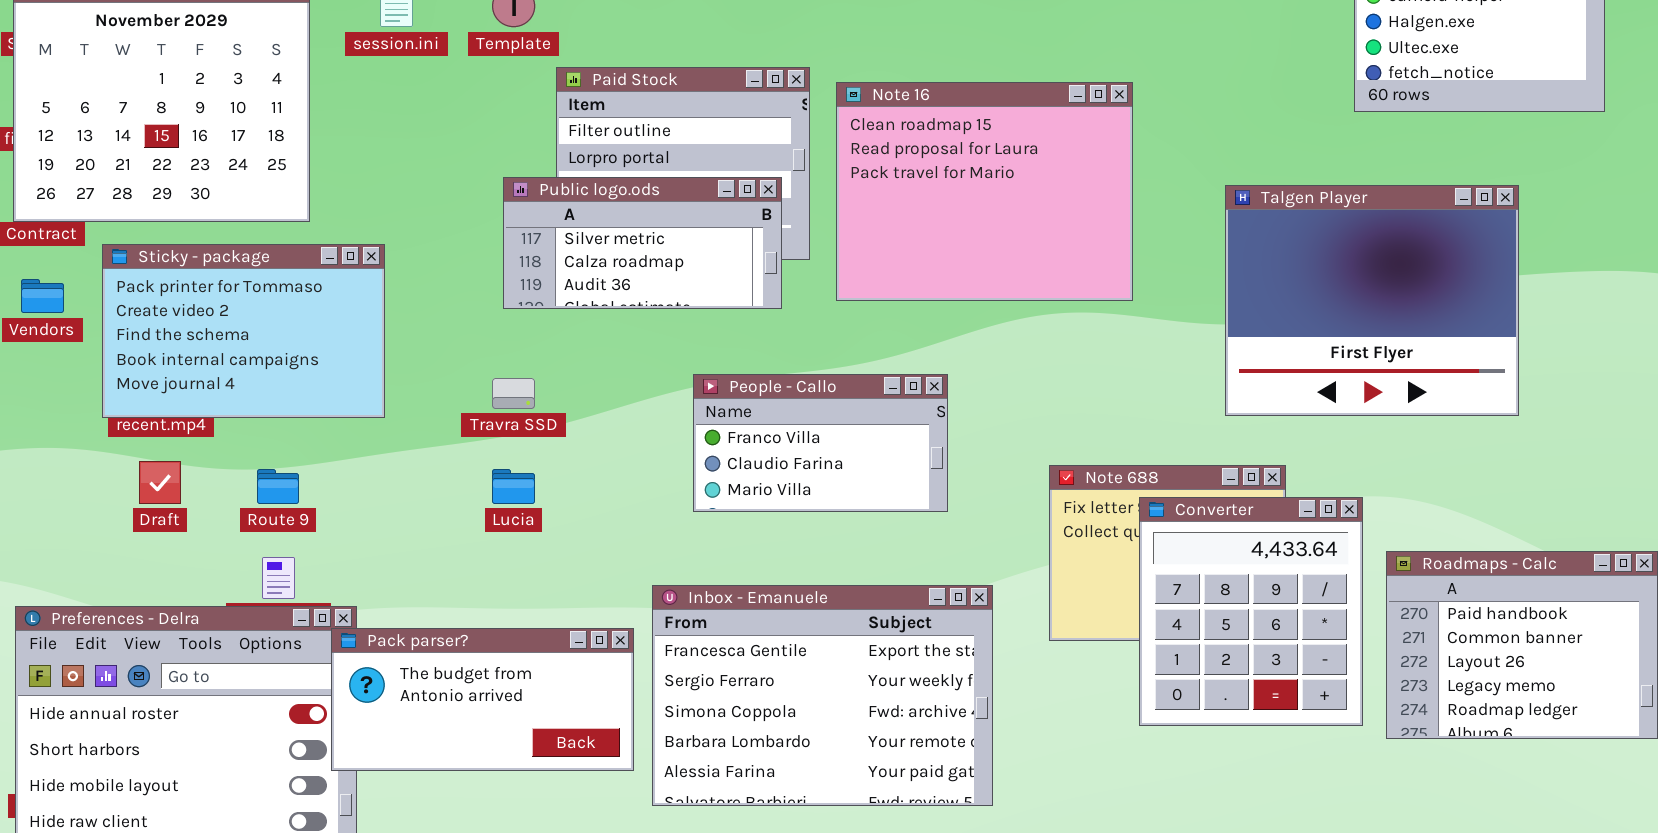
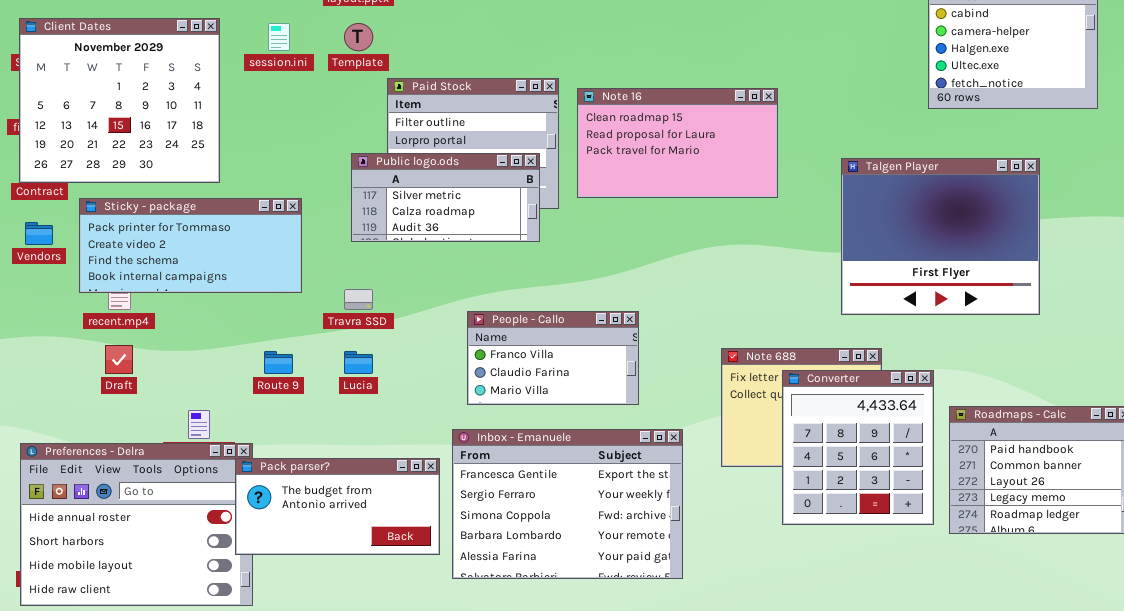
Note 16: [836,82,1133,301] -> [577,88,778,198], resized
Sticky - package: [102,244,385,418] -> [79,198,302,293], resized
People - Callo: [693,374,948,512] -> [467,311,639,405], moved
Route 9: [257,469,299,504] -> [264,351,293,374], moved

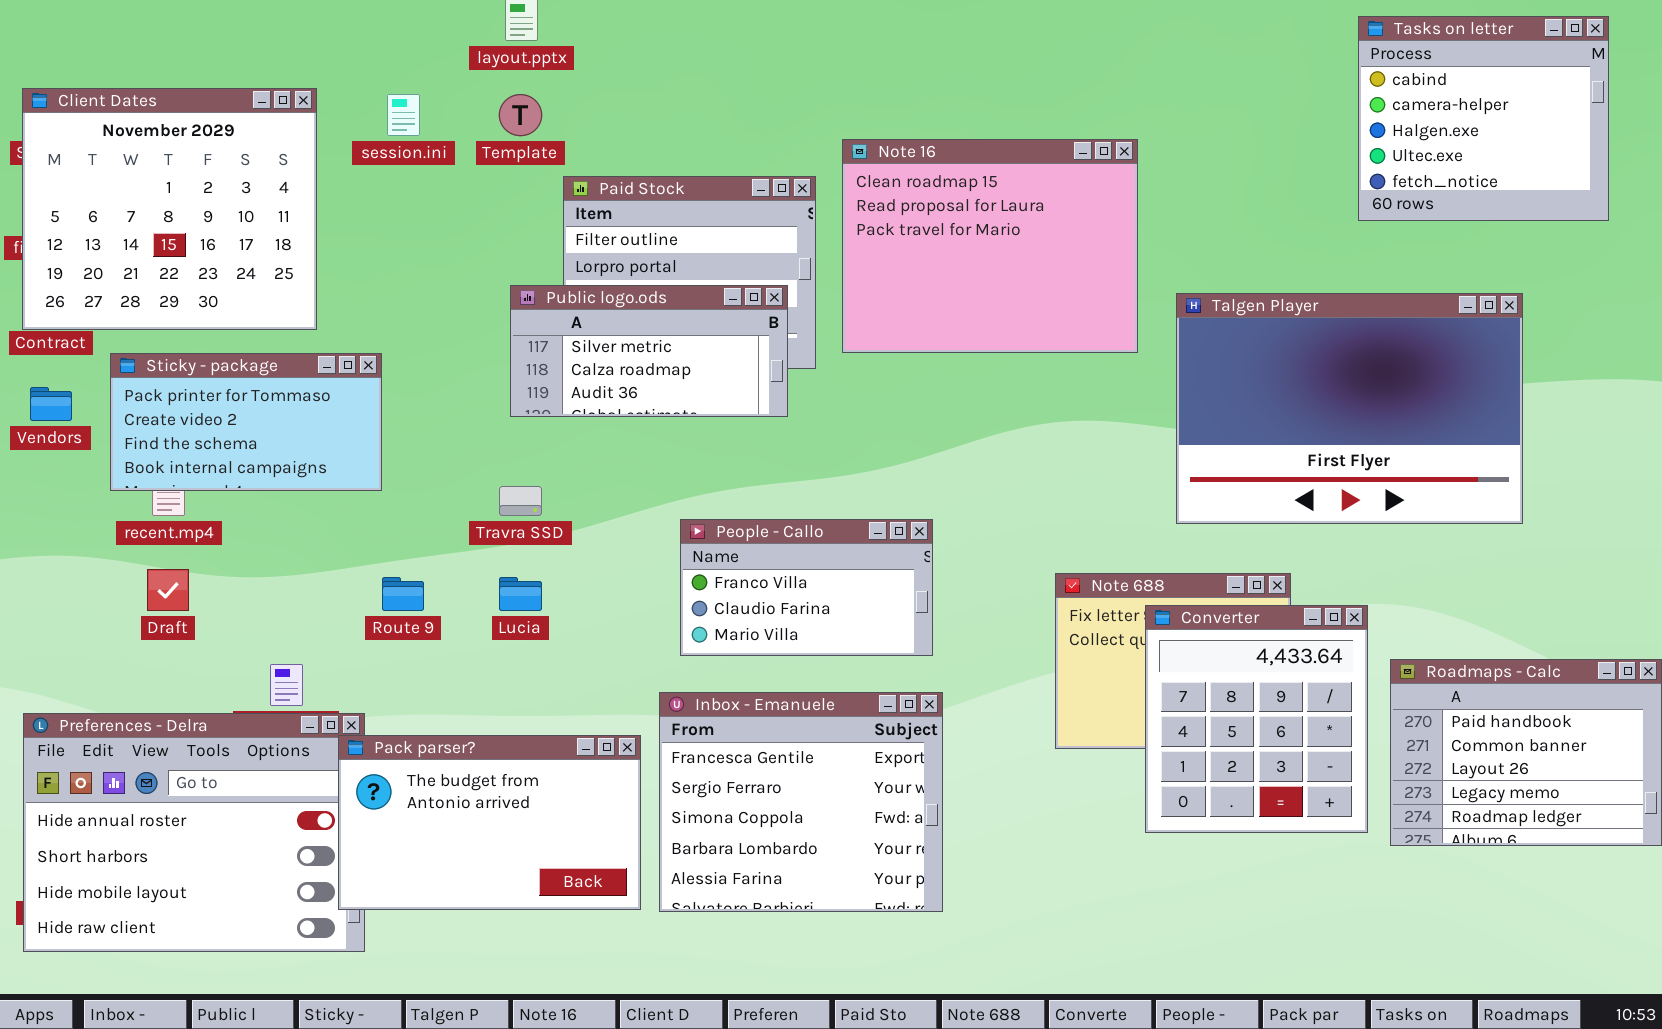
Note 16: [577,88,778,198] -> [842,139,1138,353], resized
Talgen Player: [841,158,1040,315] -> [1176,293,1523,524], resized
Sticky - package: [79,198,302,293] -> [110,353,382,491], resized
Inbox - Emanuele: [452,429,683,579] -> [659,692,943,912], resized
Pack parser?: [235,458,440,555] -> [338,735,641,910], resized

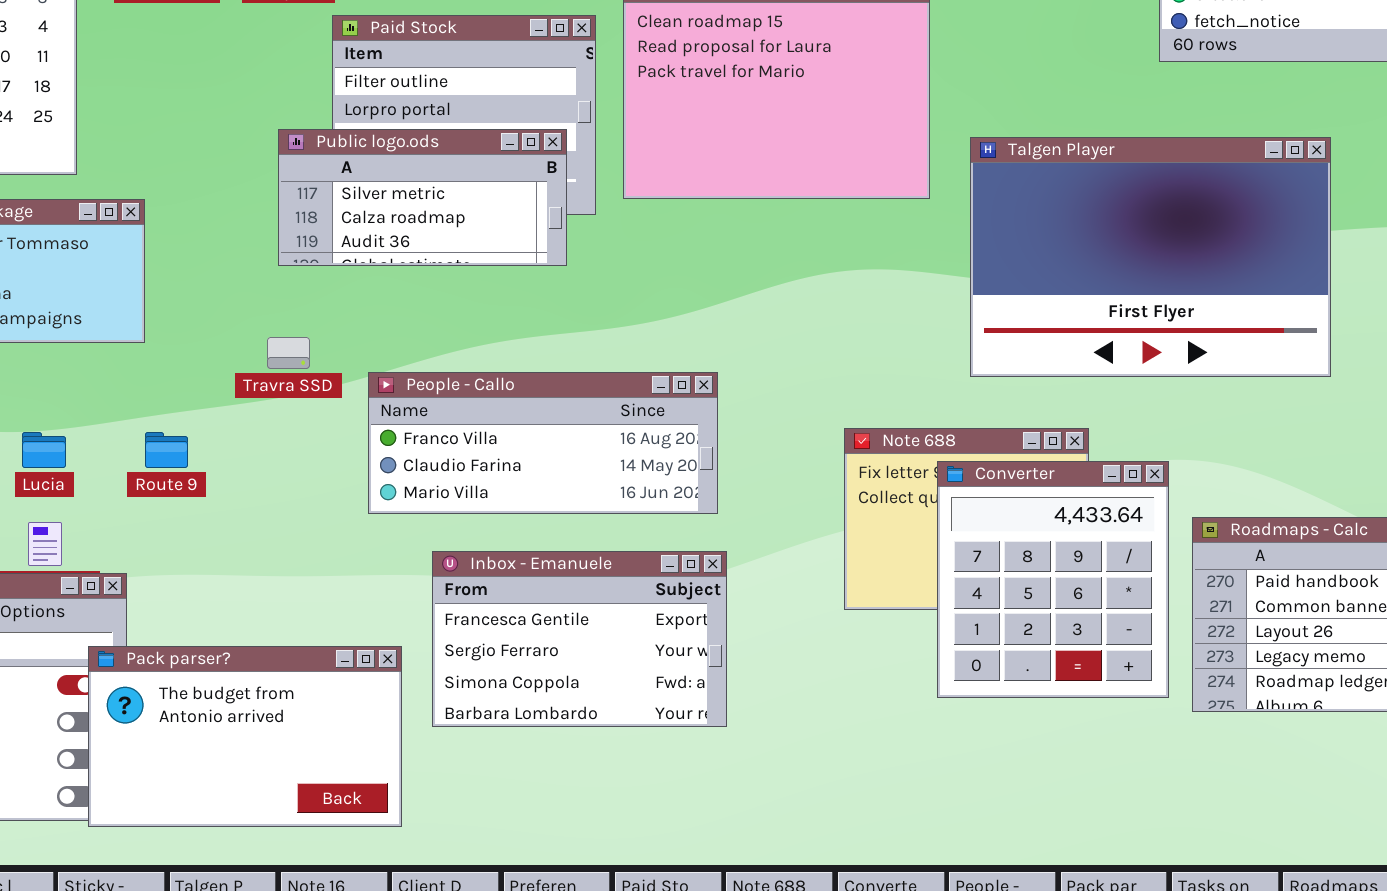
People - Callo: [680,519,933,656] -> [368,372,718,514], resized
Lucia: [499,577,542,611] -> [22,432,66,468], moved
Inbox - Emanuele: [659,692,943,912] -> [432,551,727,727], resized
Pack parser?: [338,735,641,910] -> [88,646,402,827], moved

